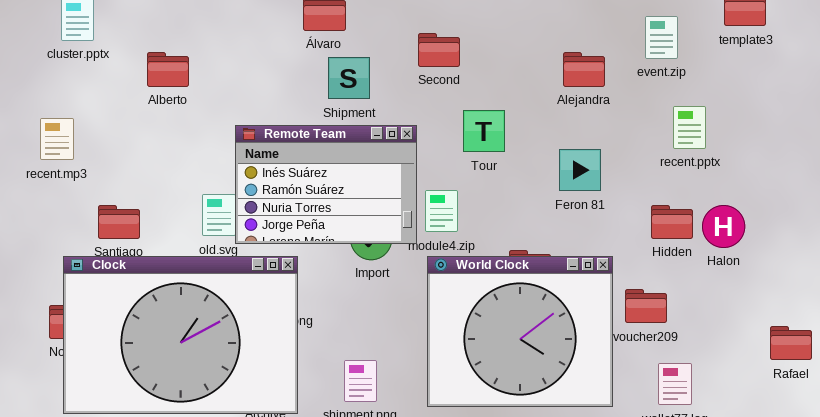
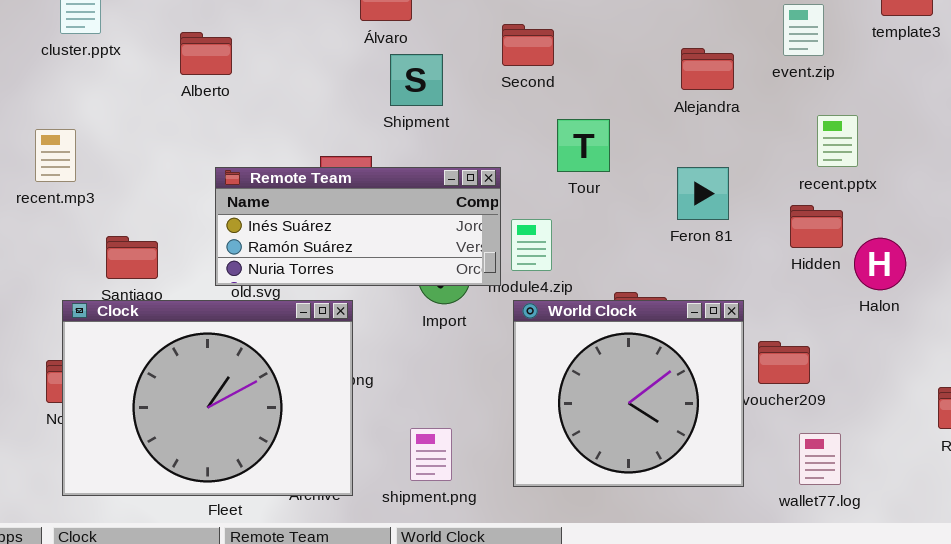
Alberto: [147,52,189,87] -> [180,32,232,75], moved
Remote Team: [235,125,417,244] -> [215,167,501,286], resized
Hidden: [651,205,693,239] -> [790,205,843,248], moved

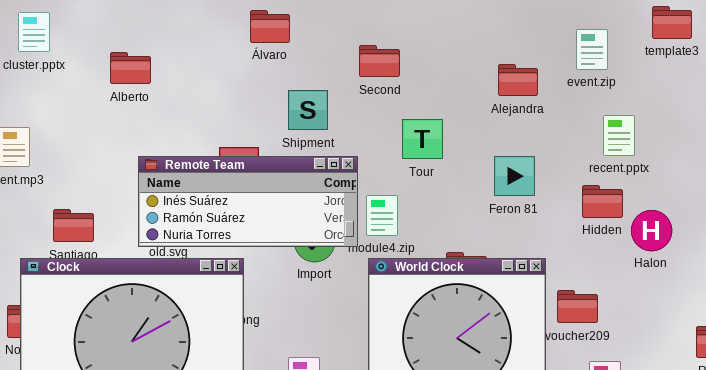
Shipment: [390,54,443,106] -> [288,90,328,130], moved

